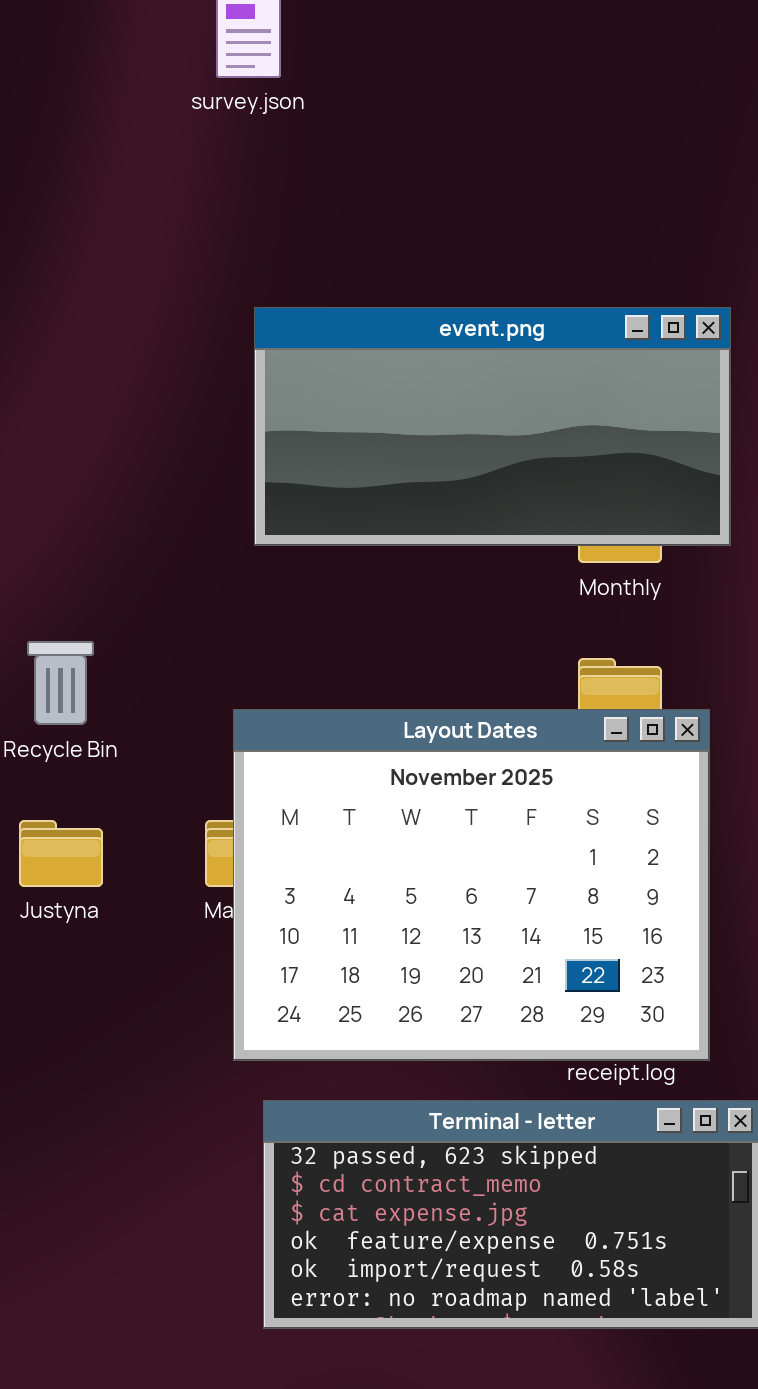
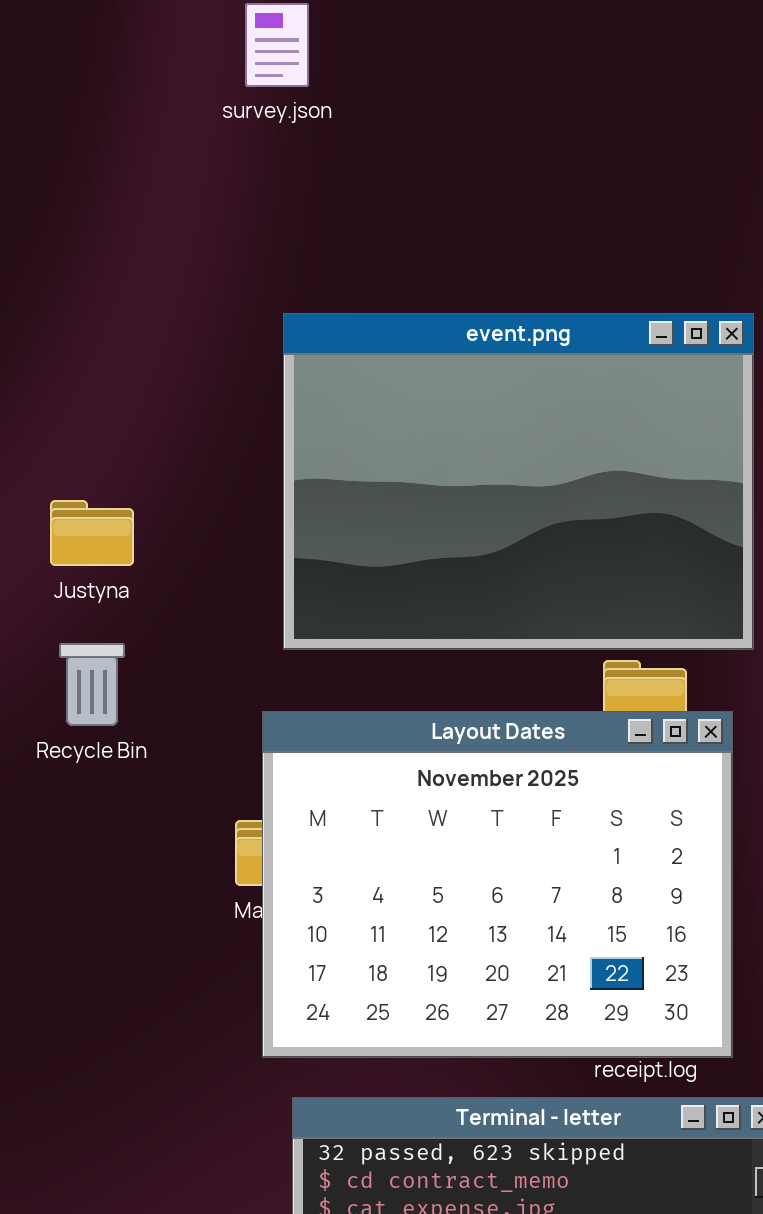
event.png: [254,307,731,546] -> [283,313,754,650], resized
Justyna: [19,820,103,887] -> [50,500,134,566], moved

